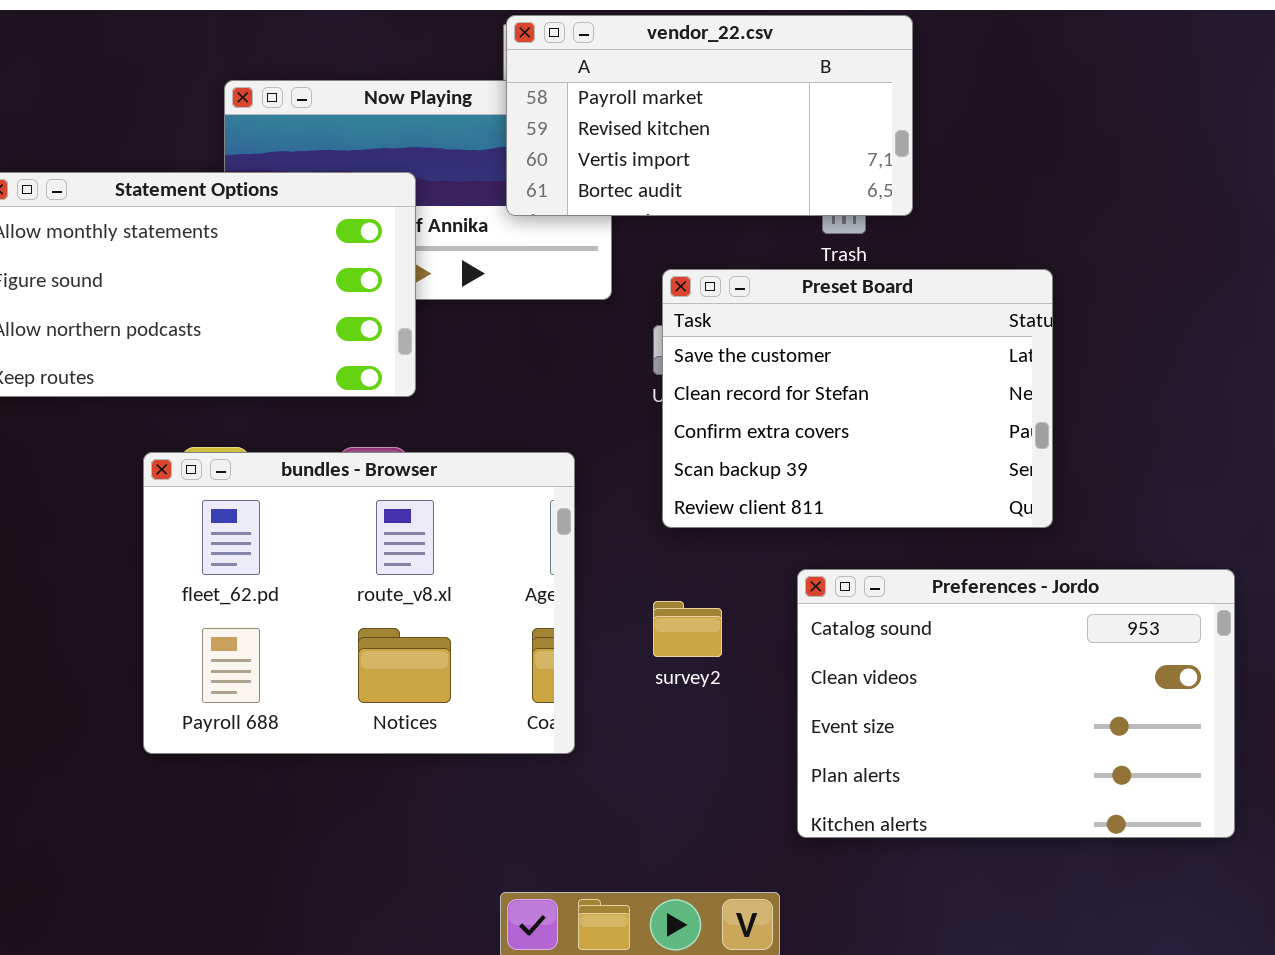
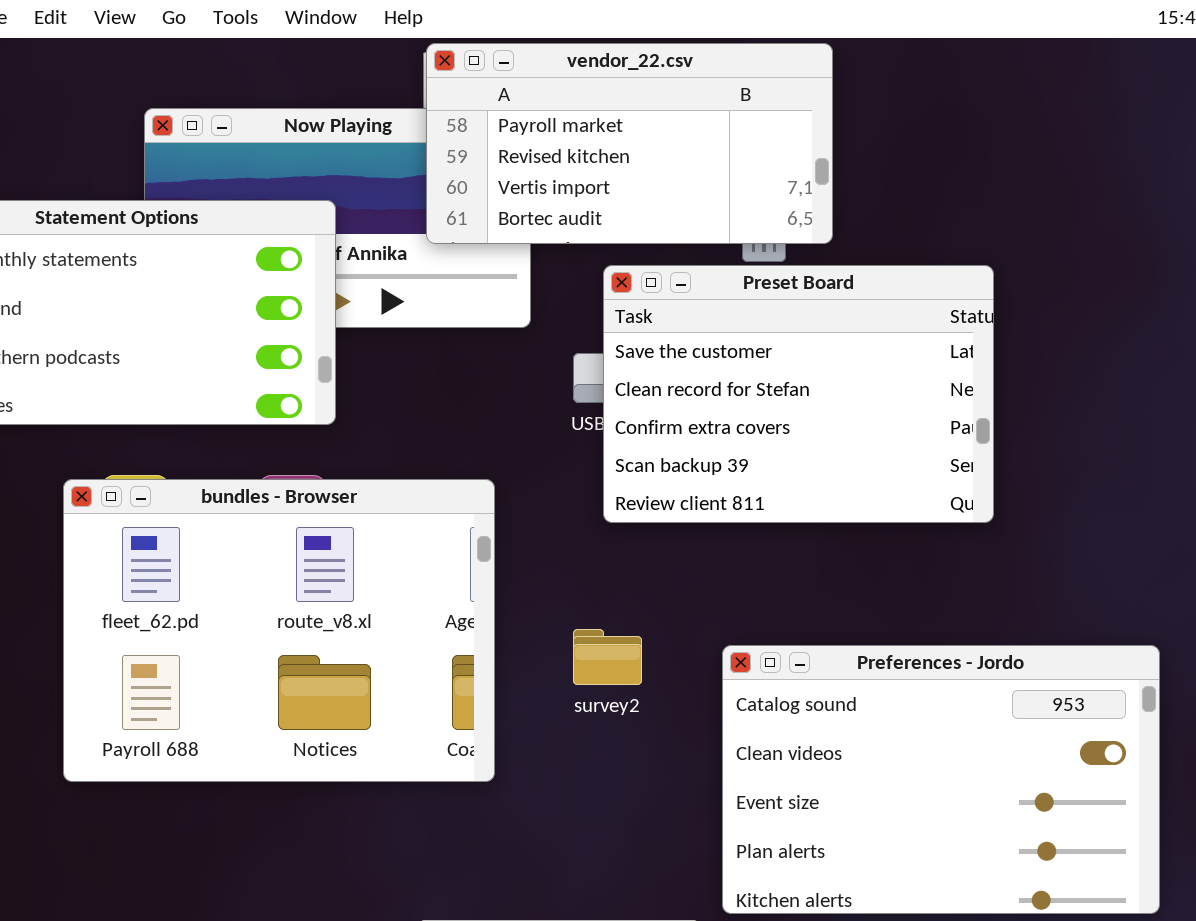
Preset Board: [662,269,1053,528] -> [603,265,994,523], moved
Preferences - Jordo: [797,569,1235,838] -> [722,645,1160,914], moved

